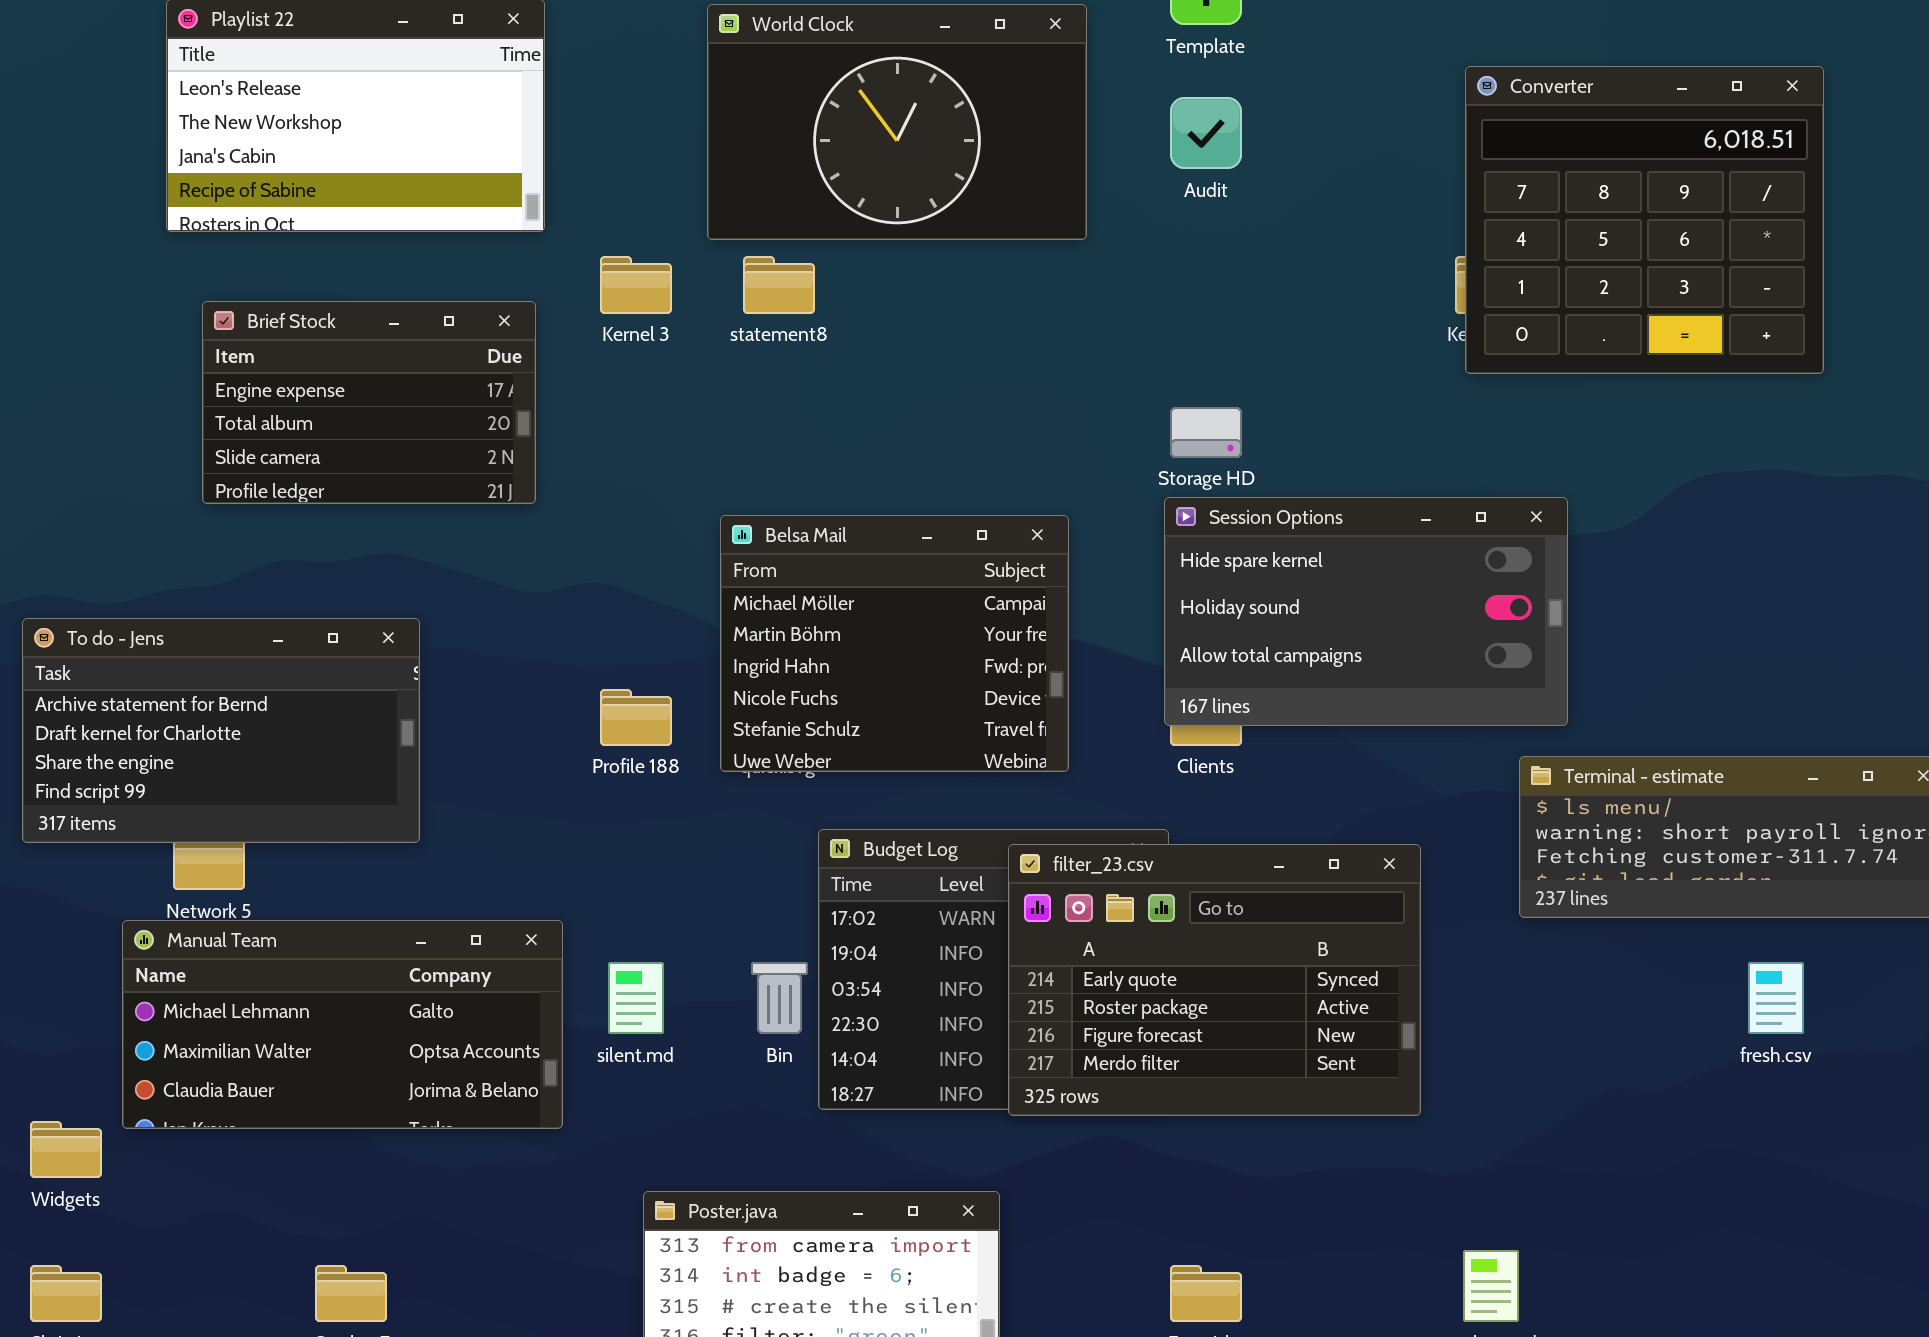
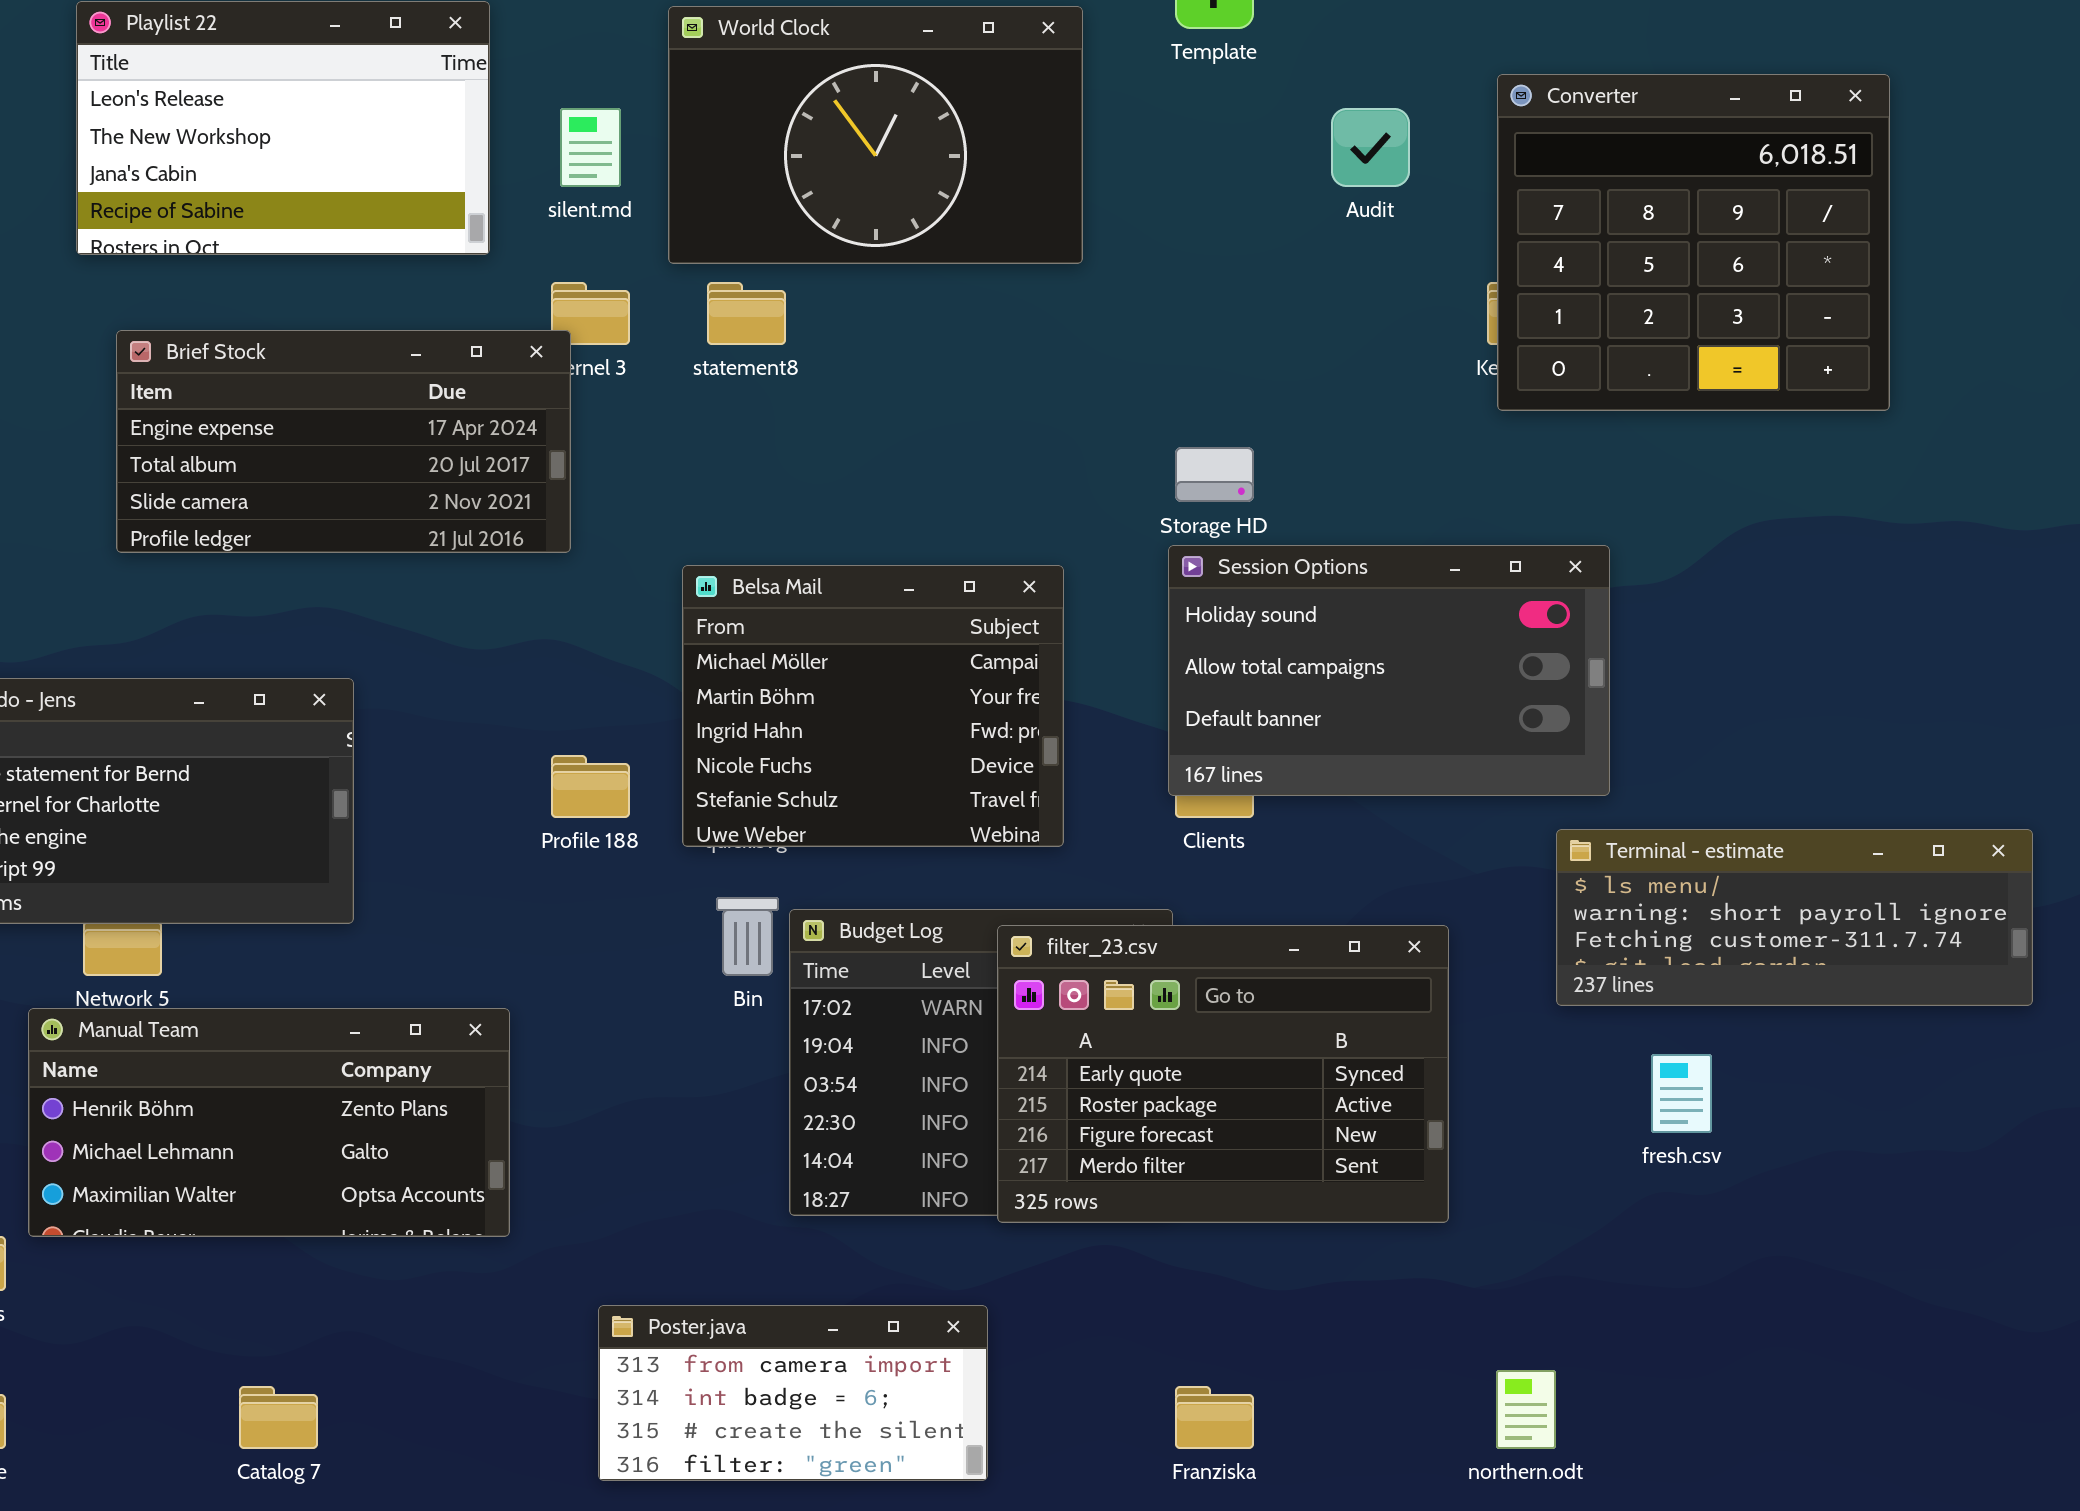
Audit: [1170,97,1242,169] -> [1331,108,1410,187], moved
Brief Stock: [202,301,536,504] -> [116,330,571,553], resized
Session Options: [1164,497,1568,726] -> [1168,545,1610,796], scrolled down 1 row
Manual Team: [122,920,563,1129] -> [28,1008,510,1237], scrolled up 1 row
silent.md: [608,962,664,1034] -> [560,108,621,187], moved
Bin: [751,962,808,1034] -> [716,897,779,976], moved
fresh.csv: [1748,962,1804,1034] -> [1651,1054,1712,1133], moved

